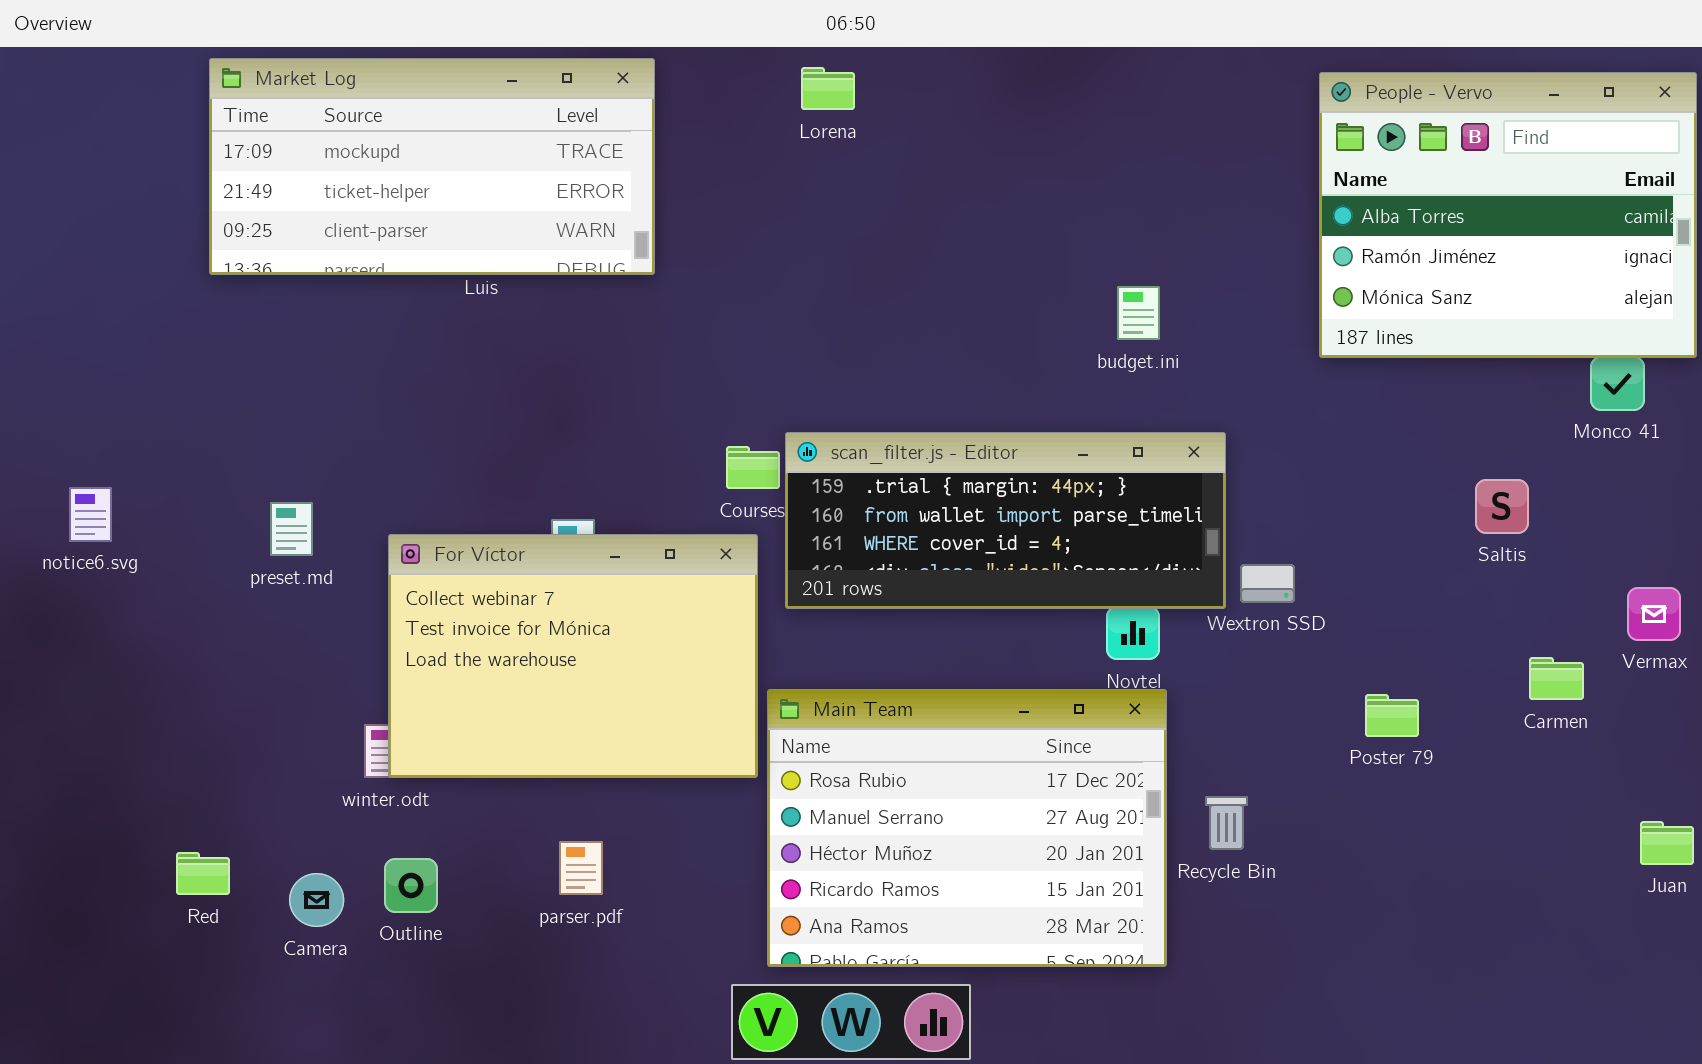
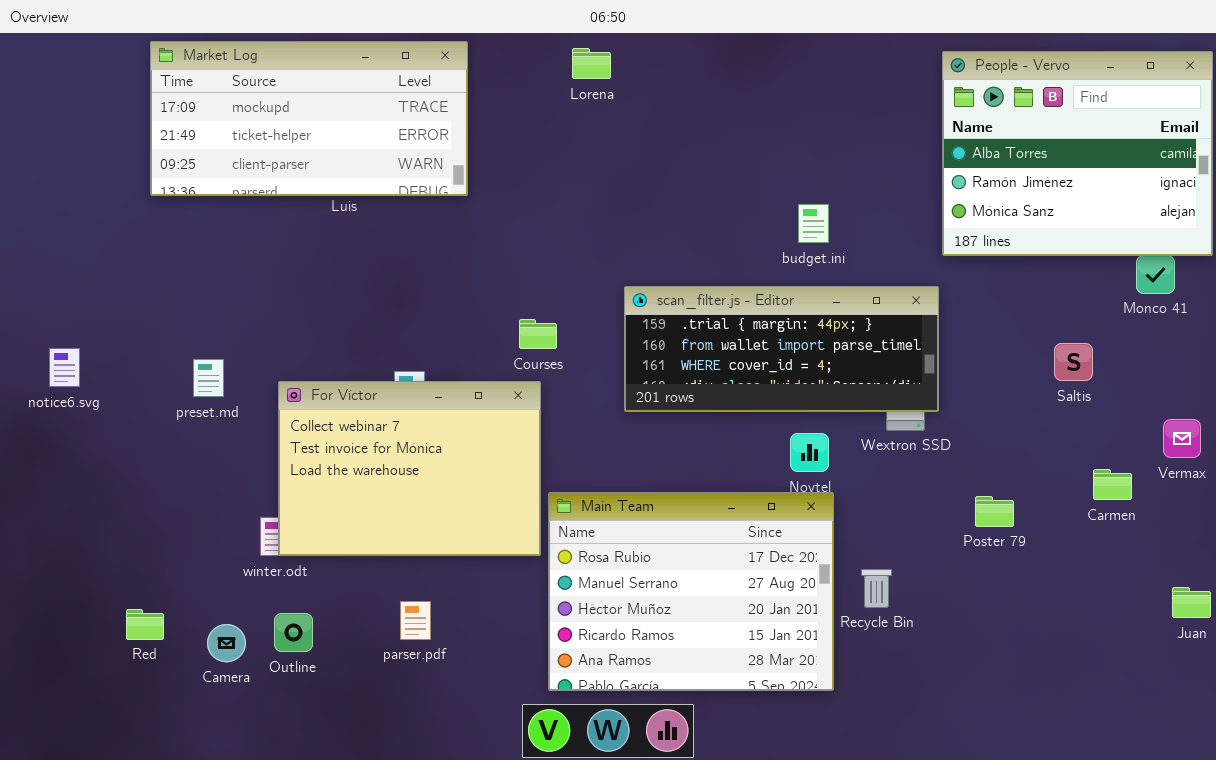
scan_filter.js - Editor: [785,432,1226,609] -> [624,286,939,412], moved

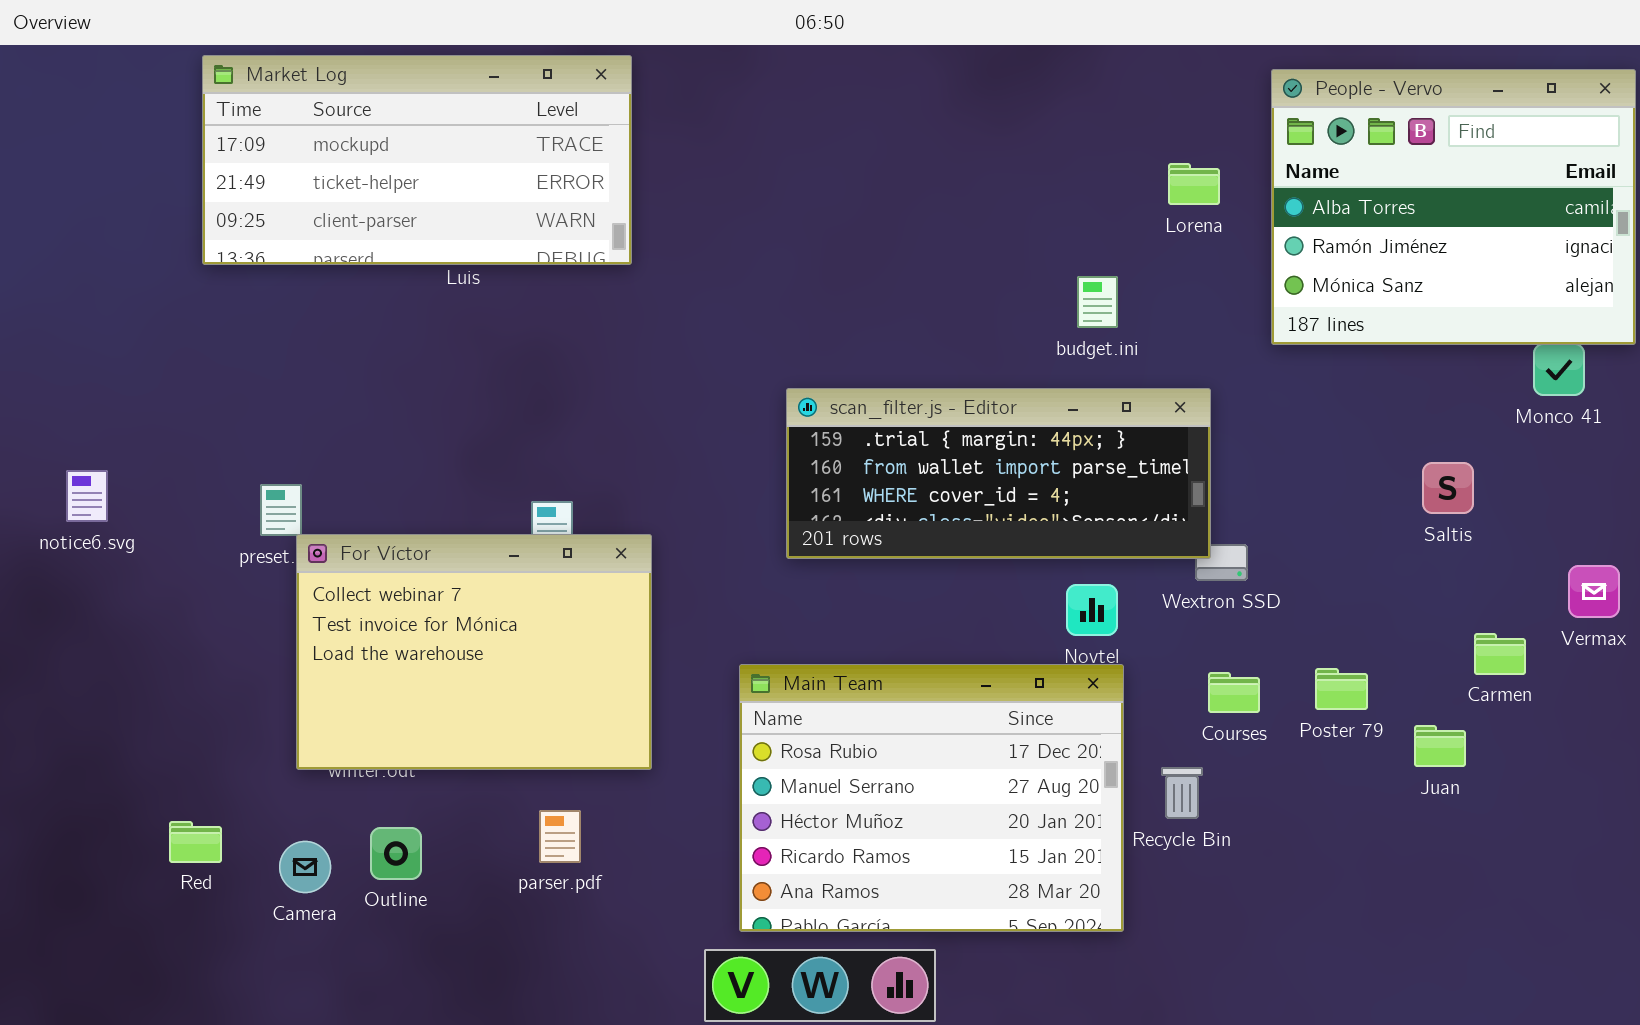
Lorena: [572,48,611,79] -> [1168,163,1220,205], moved
scan_filter.js - Editor: [624,286,939,412] -> [786,388,1211,559], moved
Courses: [519,319,557,349] -> [1208,672,1260,713], moved
For Víctor: [278,381,541,556] -> [296,534,652,770], moved
Juan: [1172,587,1211,618] -> [1414,725,1466,767], moved

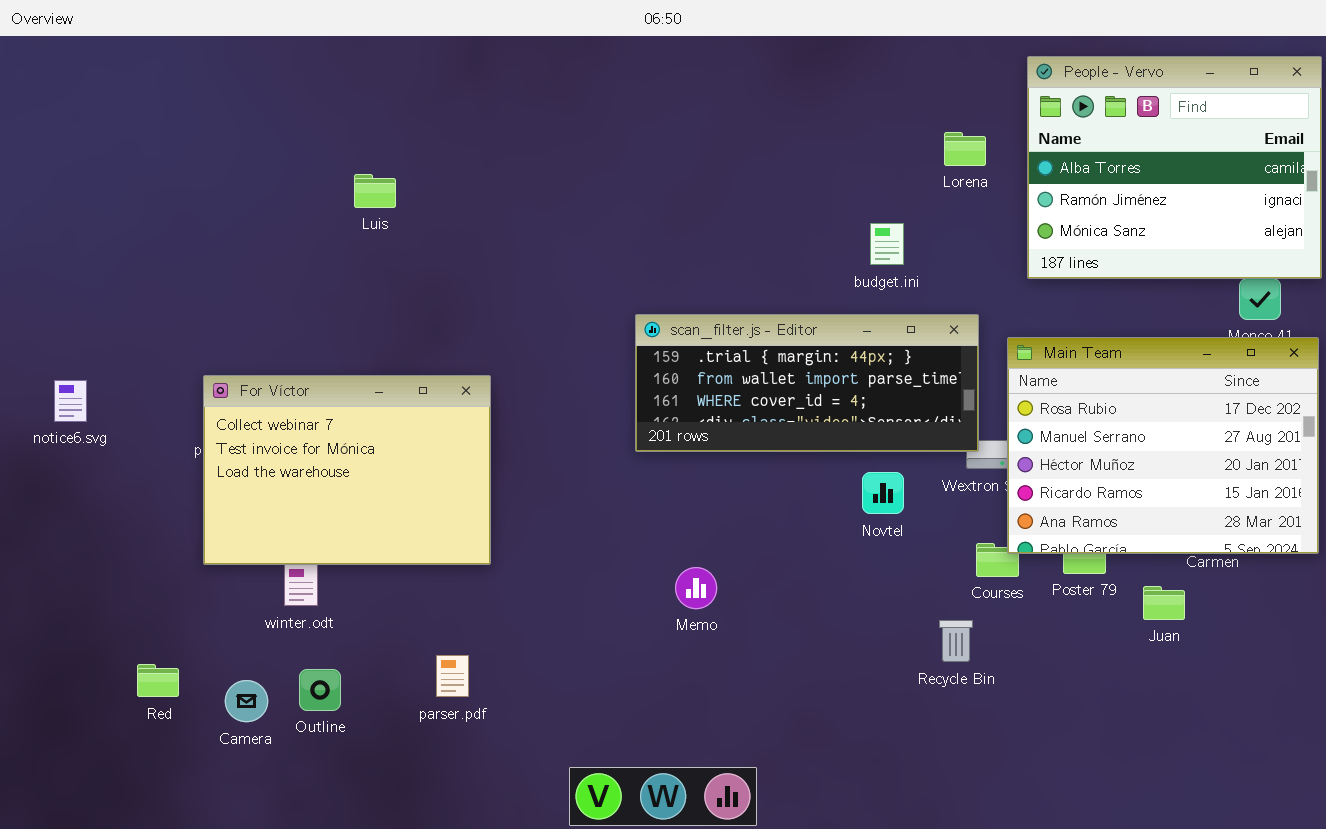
Market Log: [202,55,632,265] -> none, closed
For Víctor: [296,534,652,770] -> [203,375,491,565], moved
Main Team: [739,664,1124,932] -> [1007,337,1319,554], moved

